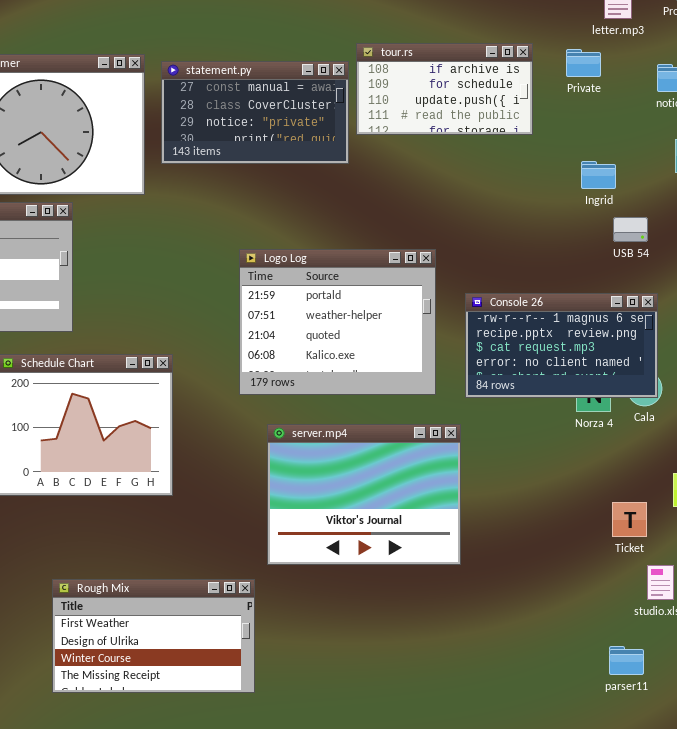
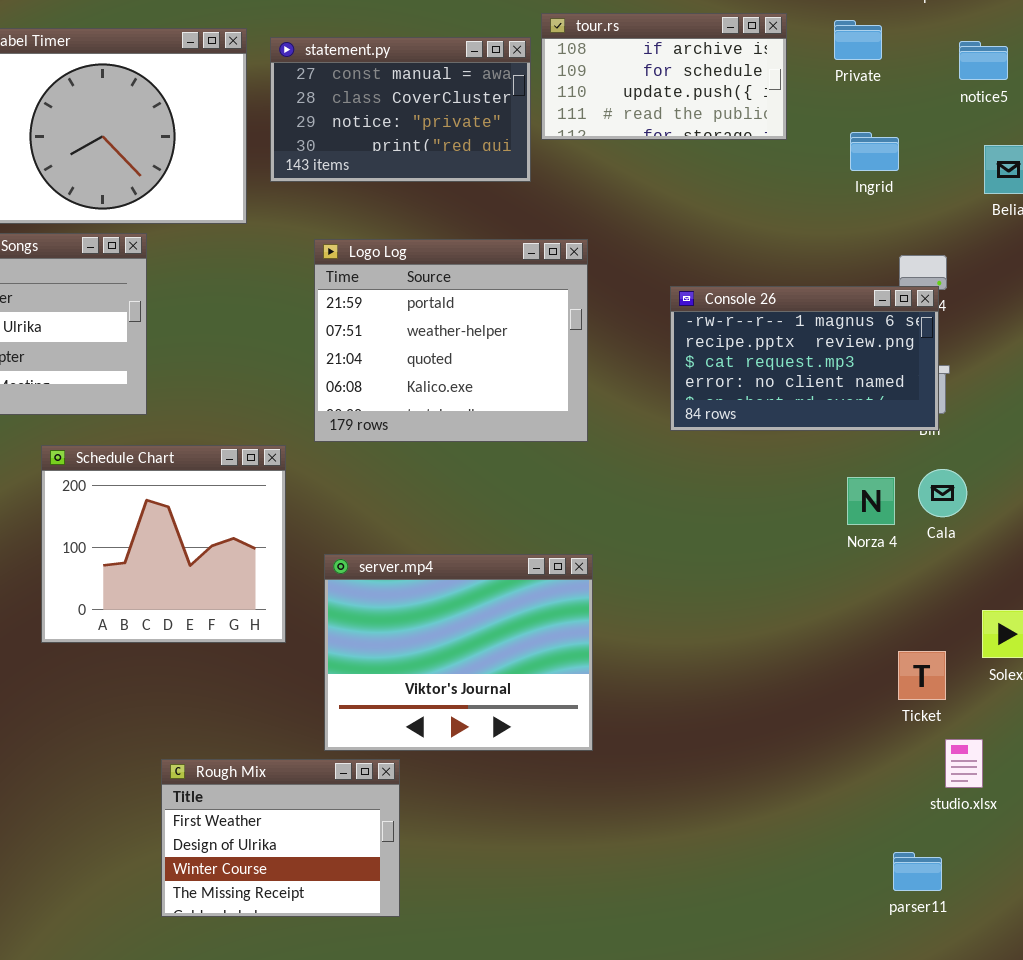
Ingrid: [581,161,616,189] -> [850,132,899,171], moved
Logo Log: [239,249,436,395] -> [314,239,588,442], moved
Console 26: [465,293,658,398] -> [670,286,939,431], moved
server.mp4: [267,424,461,565] -> [324,554,593,751], moved
Rough Mix: [52,579,255,693] -> [161,759,400,917], resized

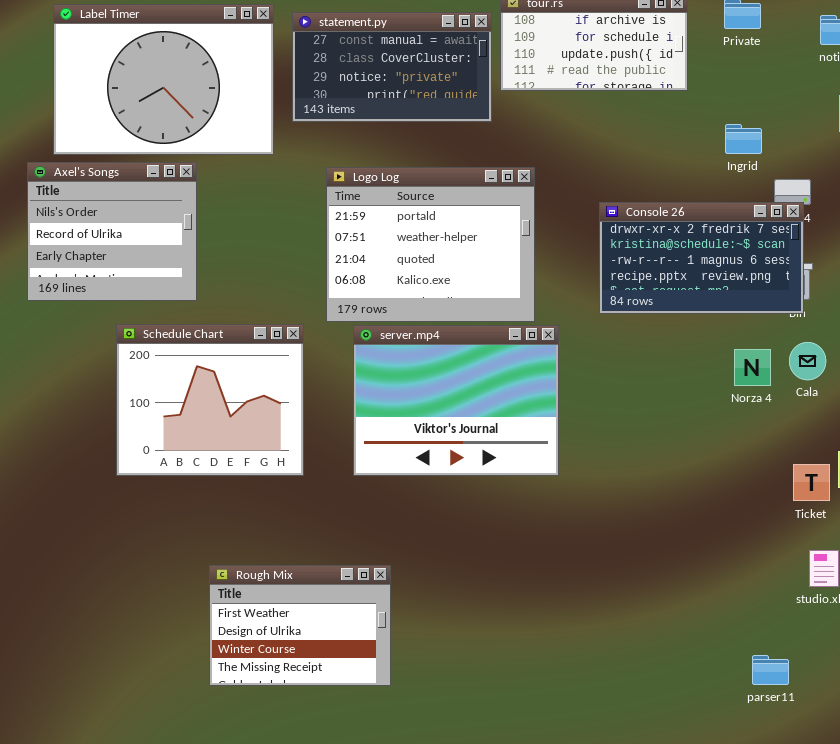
Ingrid: [850,132,899,171] -> [725,124,762,154], moved
Console 26: [670,286,939,431] -> [599,202,804,314], scrolled up 2 rows
server.mp4: [324,554,593,751] -> [353,325,559,476], moved
Ticket: [898,651,946,700] -> [793,464,830,501], moved
parser11: [893,852,942,891] -> [752,655,789,685], moved

